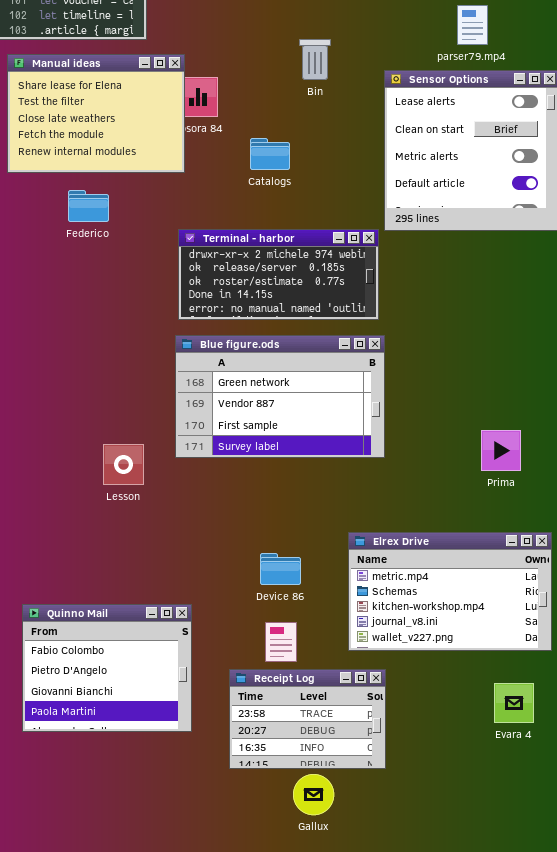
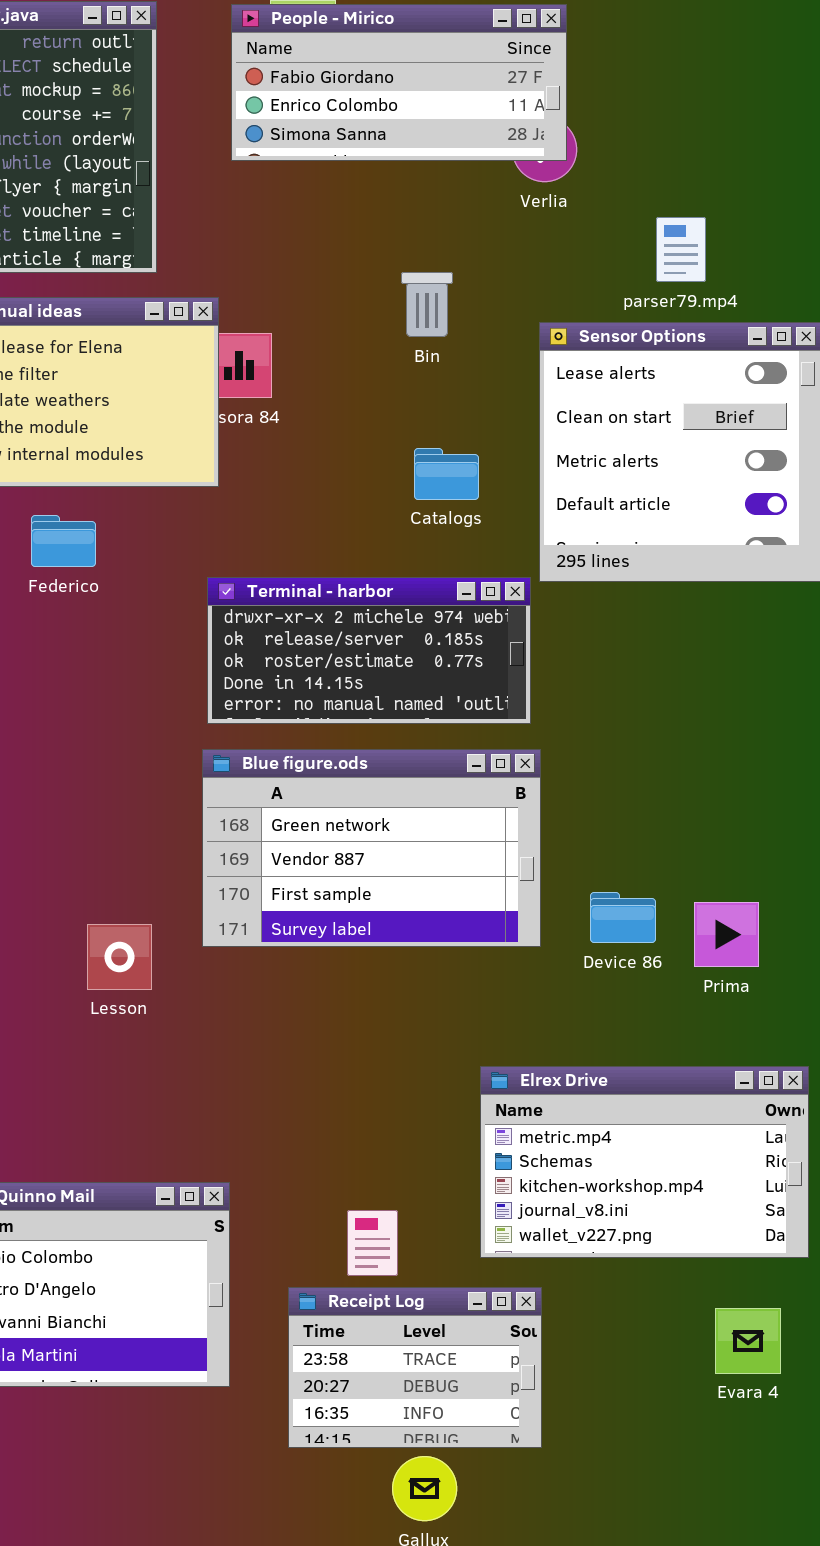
Catalogs: [250,138,290,170] -> [414,448,479,500], moved
Device 86: [260,553,301,585] -> [590,892,656,943], moved

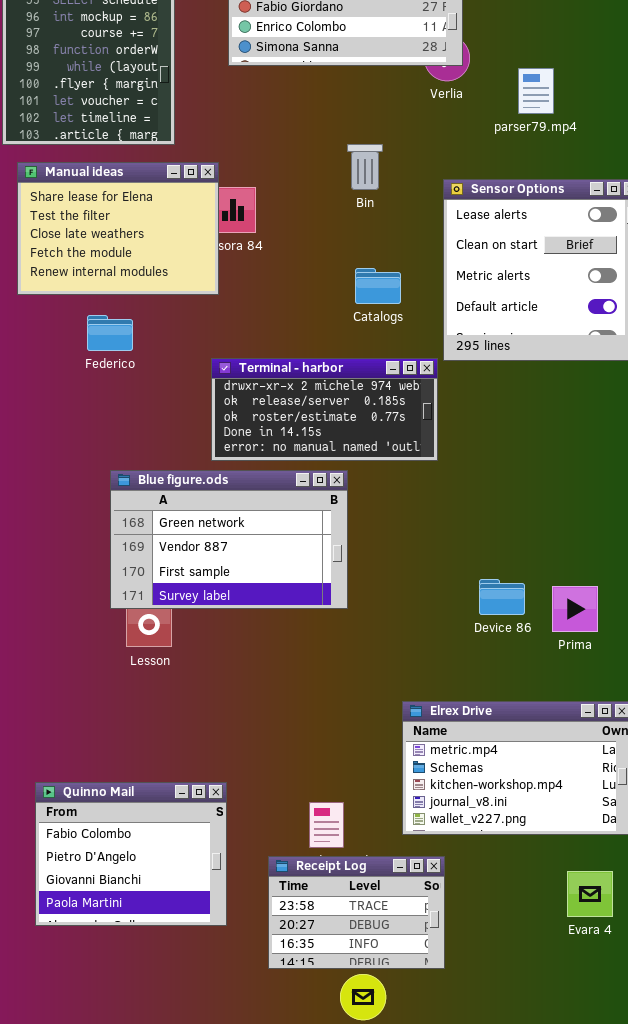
parser79.mp4: [656,217,706,282] -> [518,68,554,114], moved
Blue figure.ods: [202,749,541,947] -> [110,470,348,609], moved

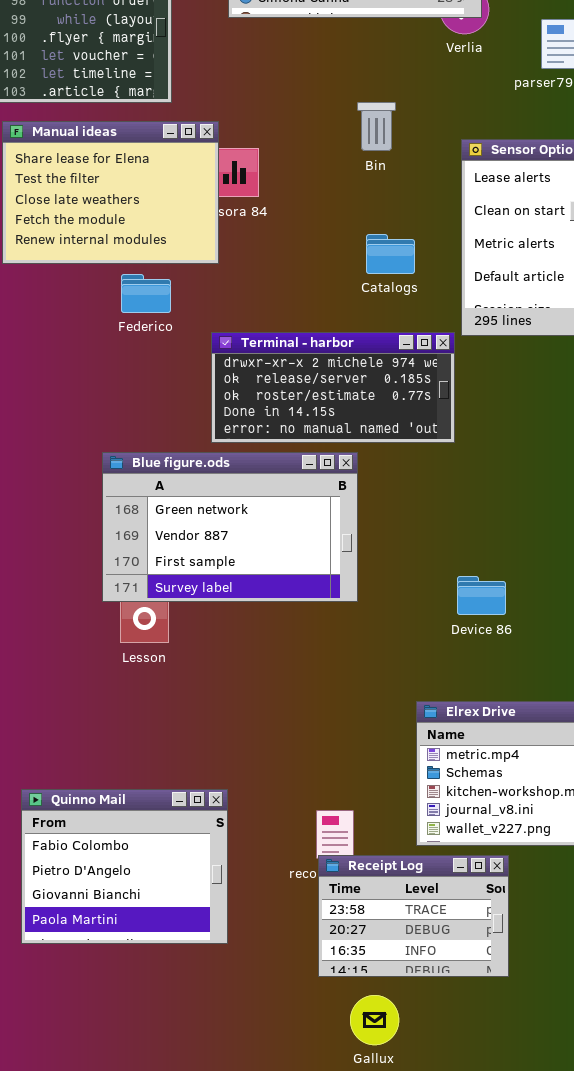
Federico: [87,315,133,351] -> [121,274,171,313], moved
Device 86: [479,579,525,615] -> [457,576,506,615], moved
Receipt Log: [268,856,445,969] -> [318,855,509,977], moved

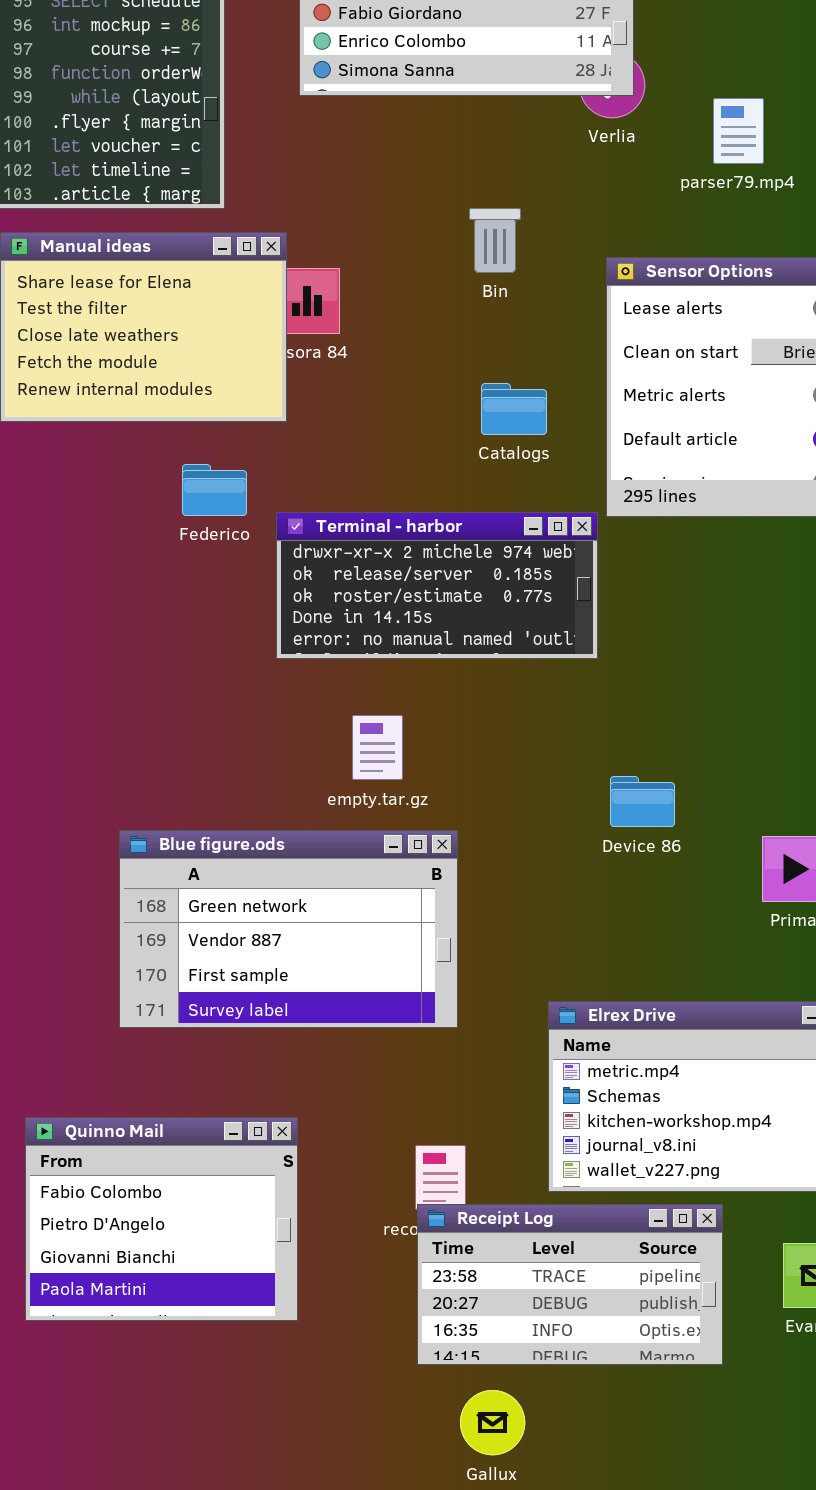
Federico: [121,274,171,313] -> [182,464,247,516], moved
Blue figure.ods: [102,452,358,602] -> [119,830,458,1028], moved
Device 86: [457,576,506,615] -> [610,776,675,827], moved
Receipt Log: [318,855,509,977] -> [417,1204,723,1365], resized

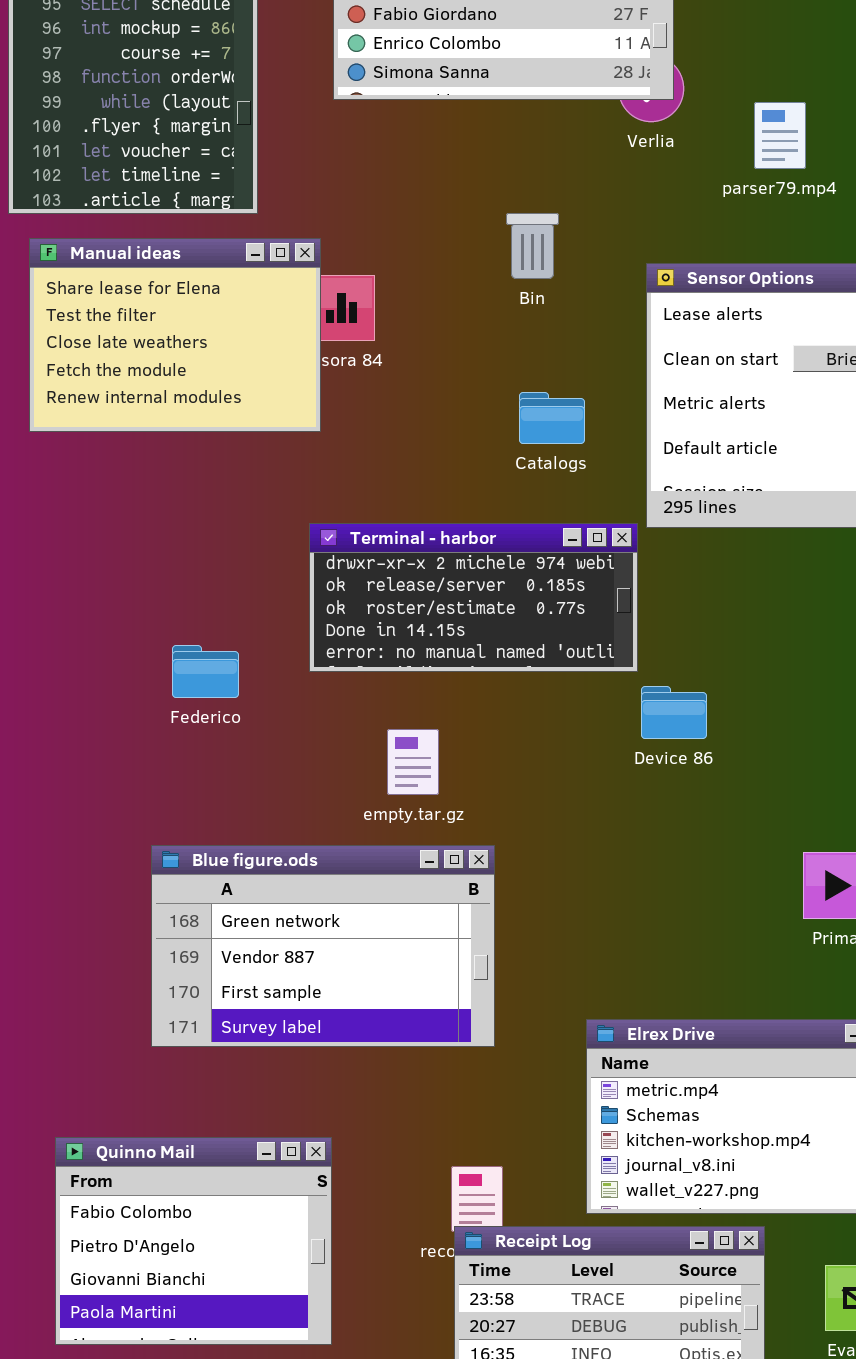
Federico: [182,464,247,516] -> [172,645,239,698], moved
Device 86: [610,776,675,827] -> [641,686,707,739], moved

